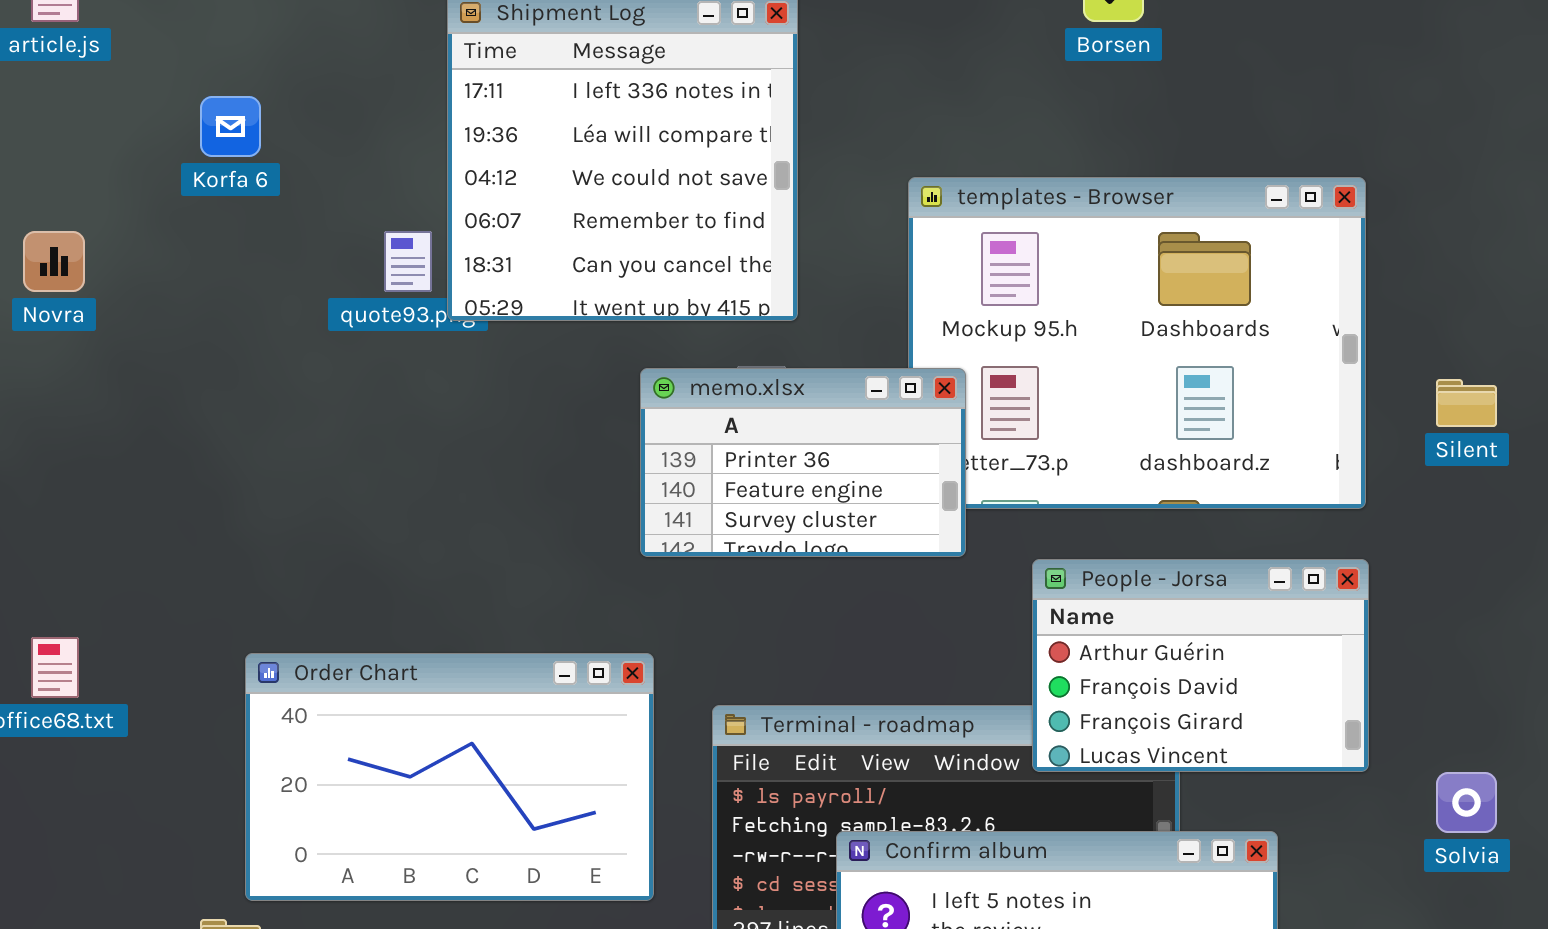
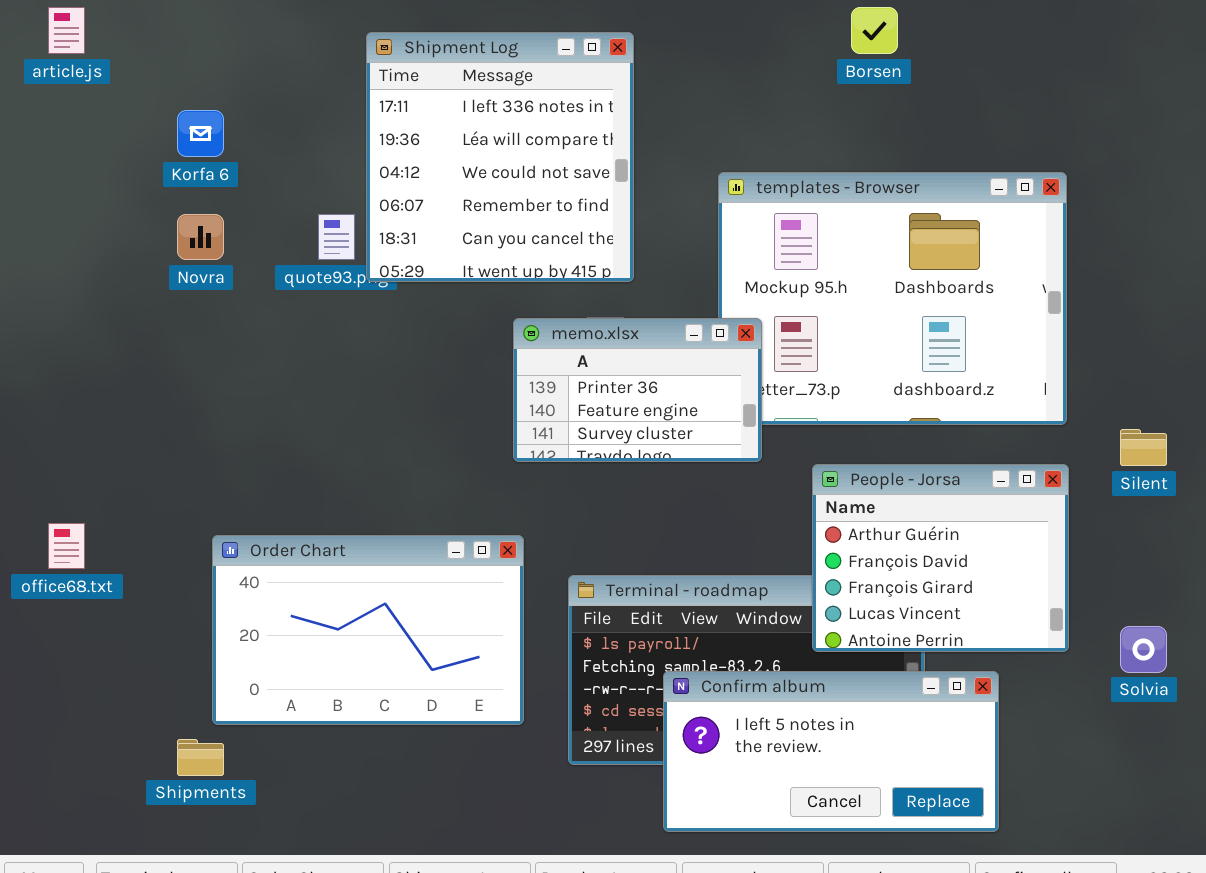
Novra: [23,231,85,292] -> [177,214,224,260], moved
Silent: [1436,379,1497,427] -> [1120,429,1167,466], moved
People - Jorsa: [1032,559,1369,772] -> [812,464,1069,652], resized

